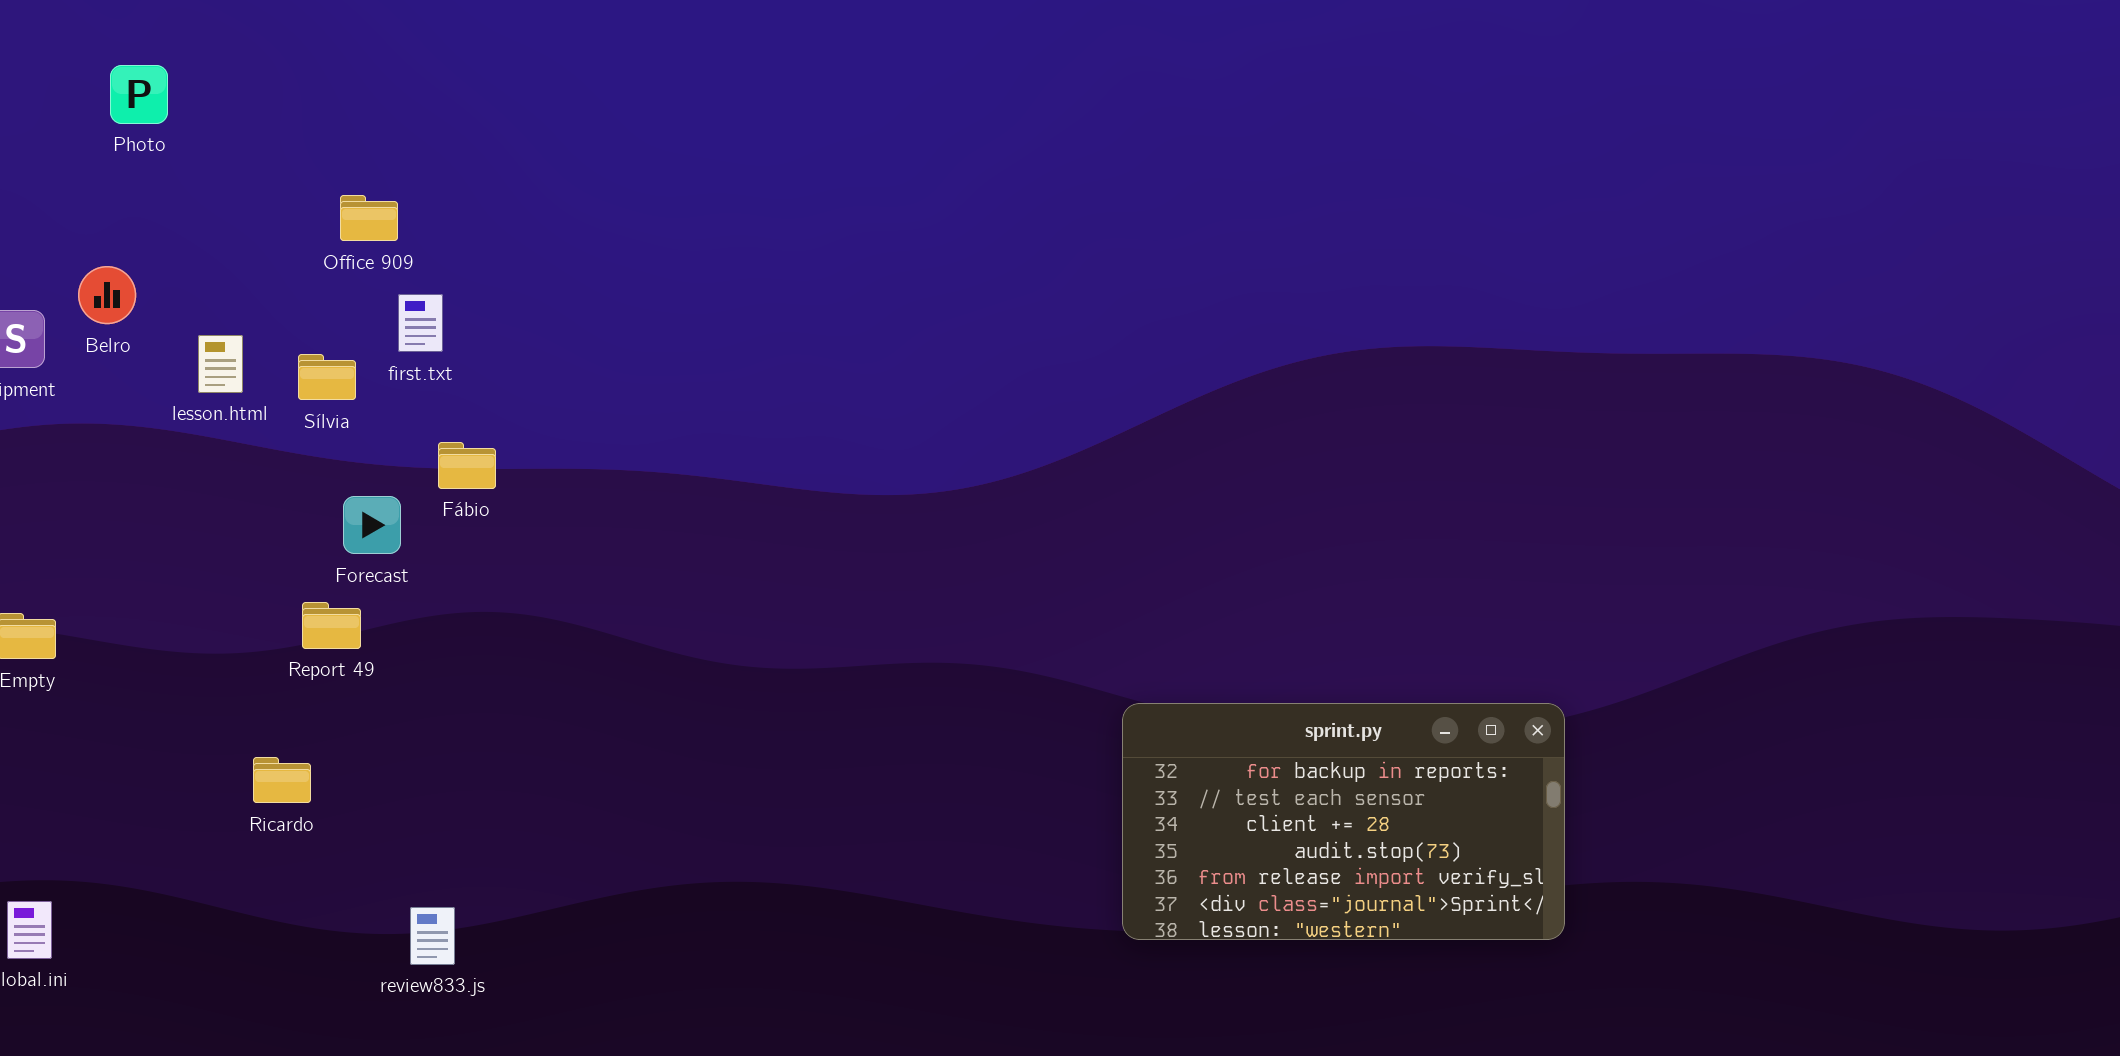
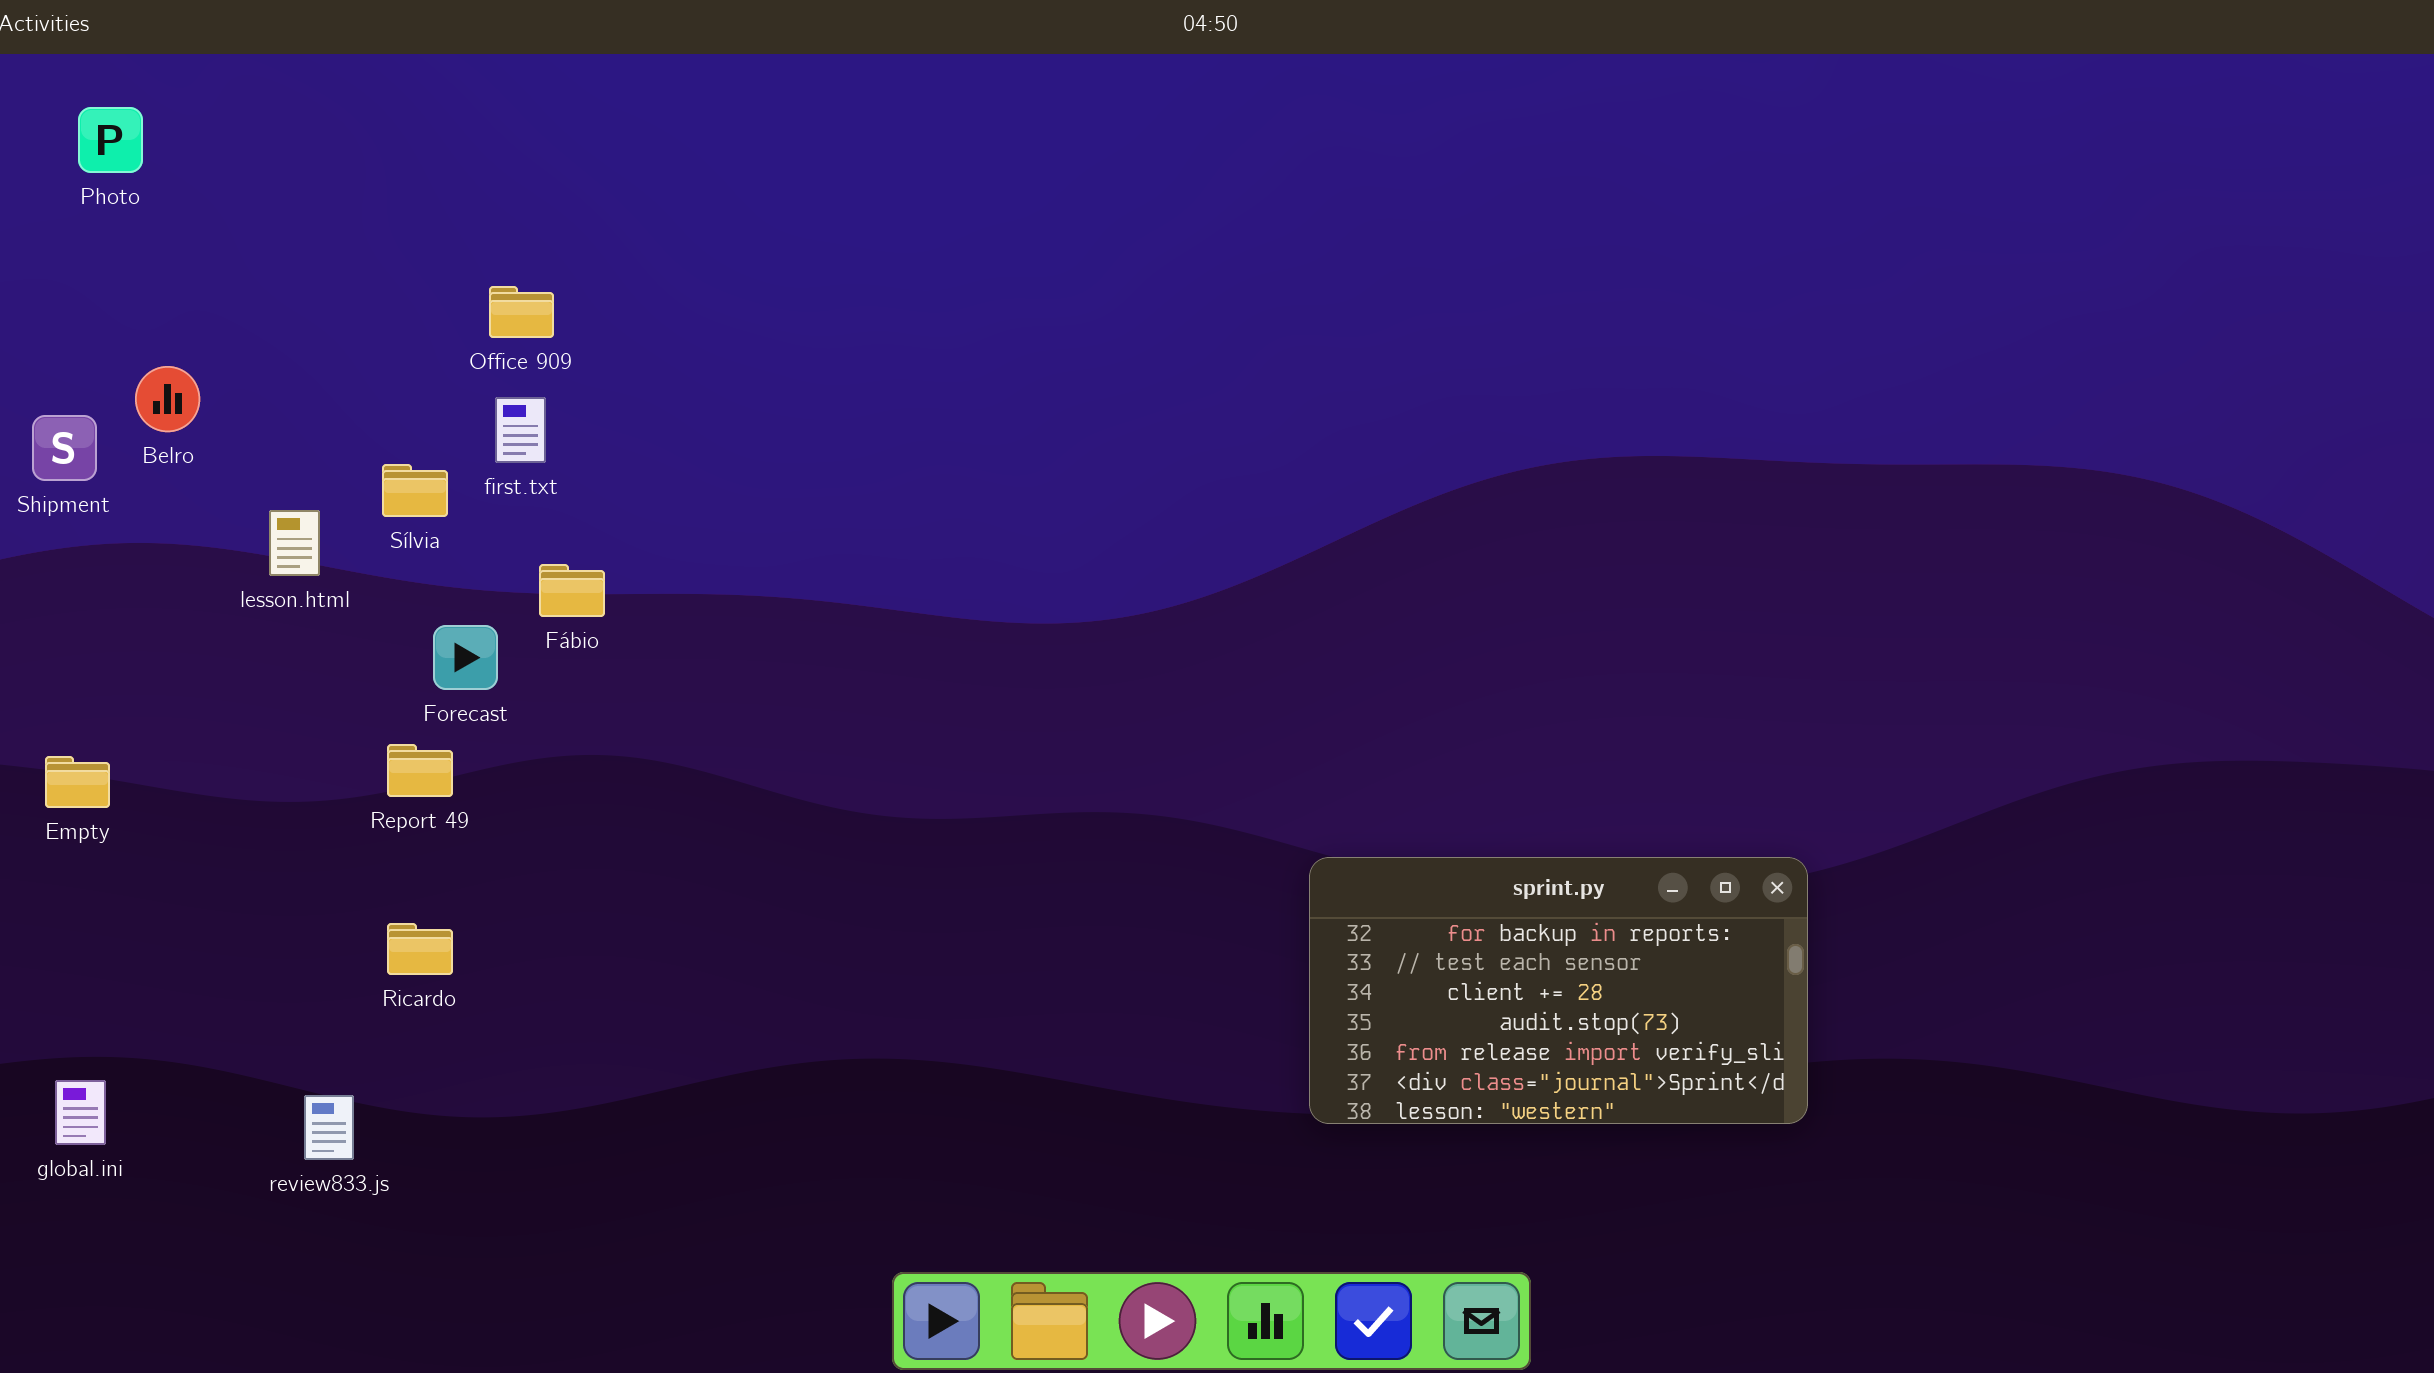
Photo: [110,65,168,124] -> [78,107,143,173], moved
Office 909: [340,195,398,241] -> [489,286,554,338], moved
lesson.html: [198,335,243,393] -> [269,510,320,576], moved
Ricardo: [253,757,311,803] -> [387,923,453,975], moved
review833.js: [410,907,455,965] -> [304,1095,354,1160], moved

